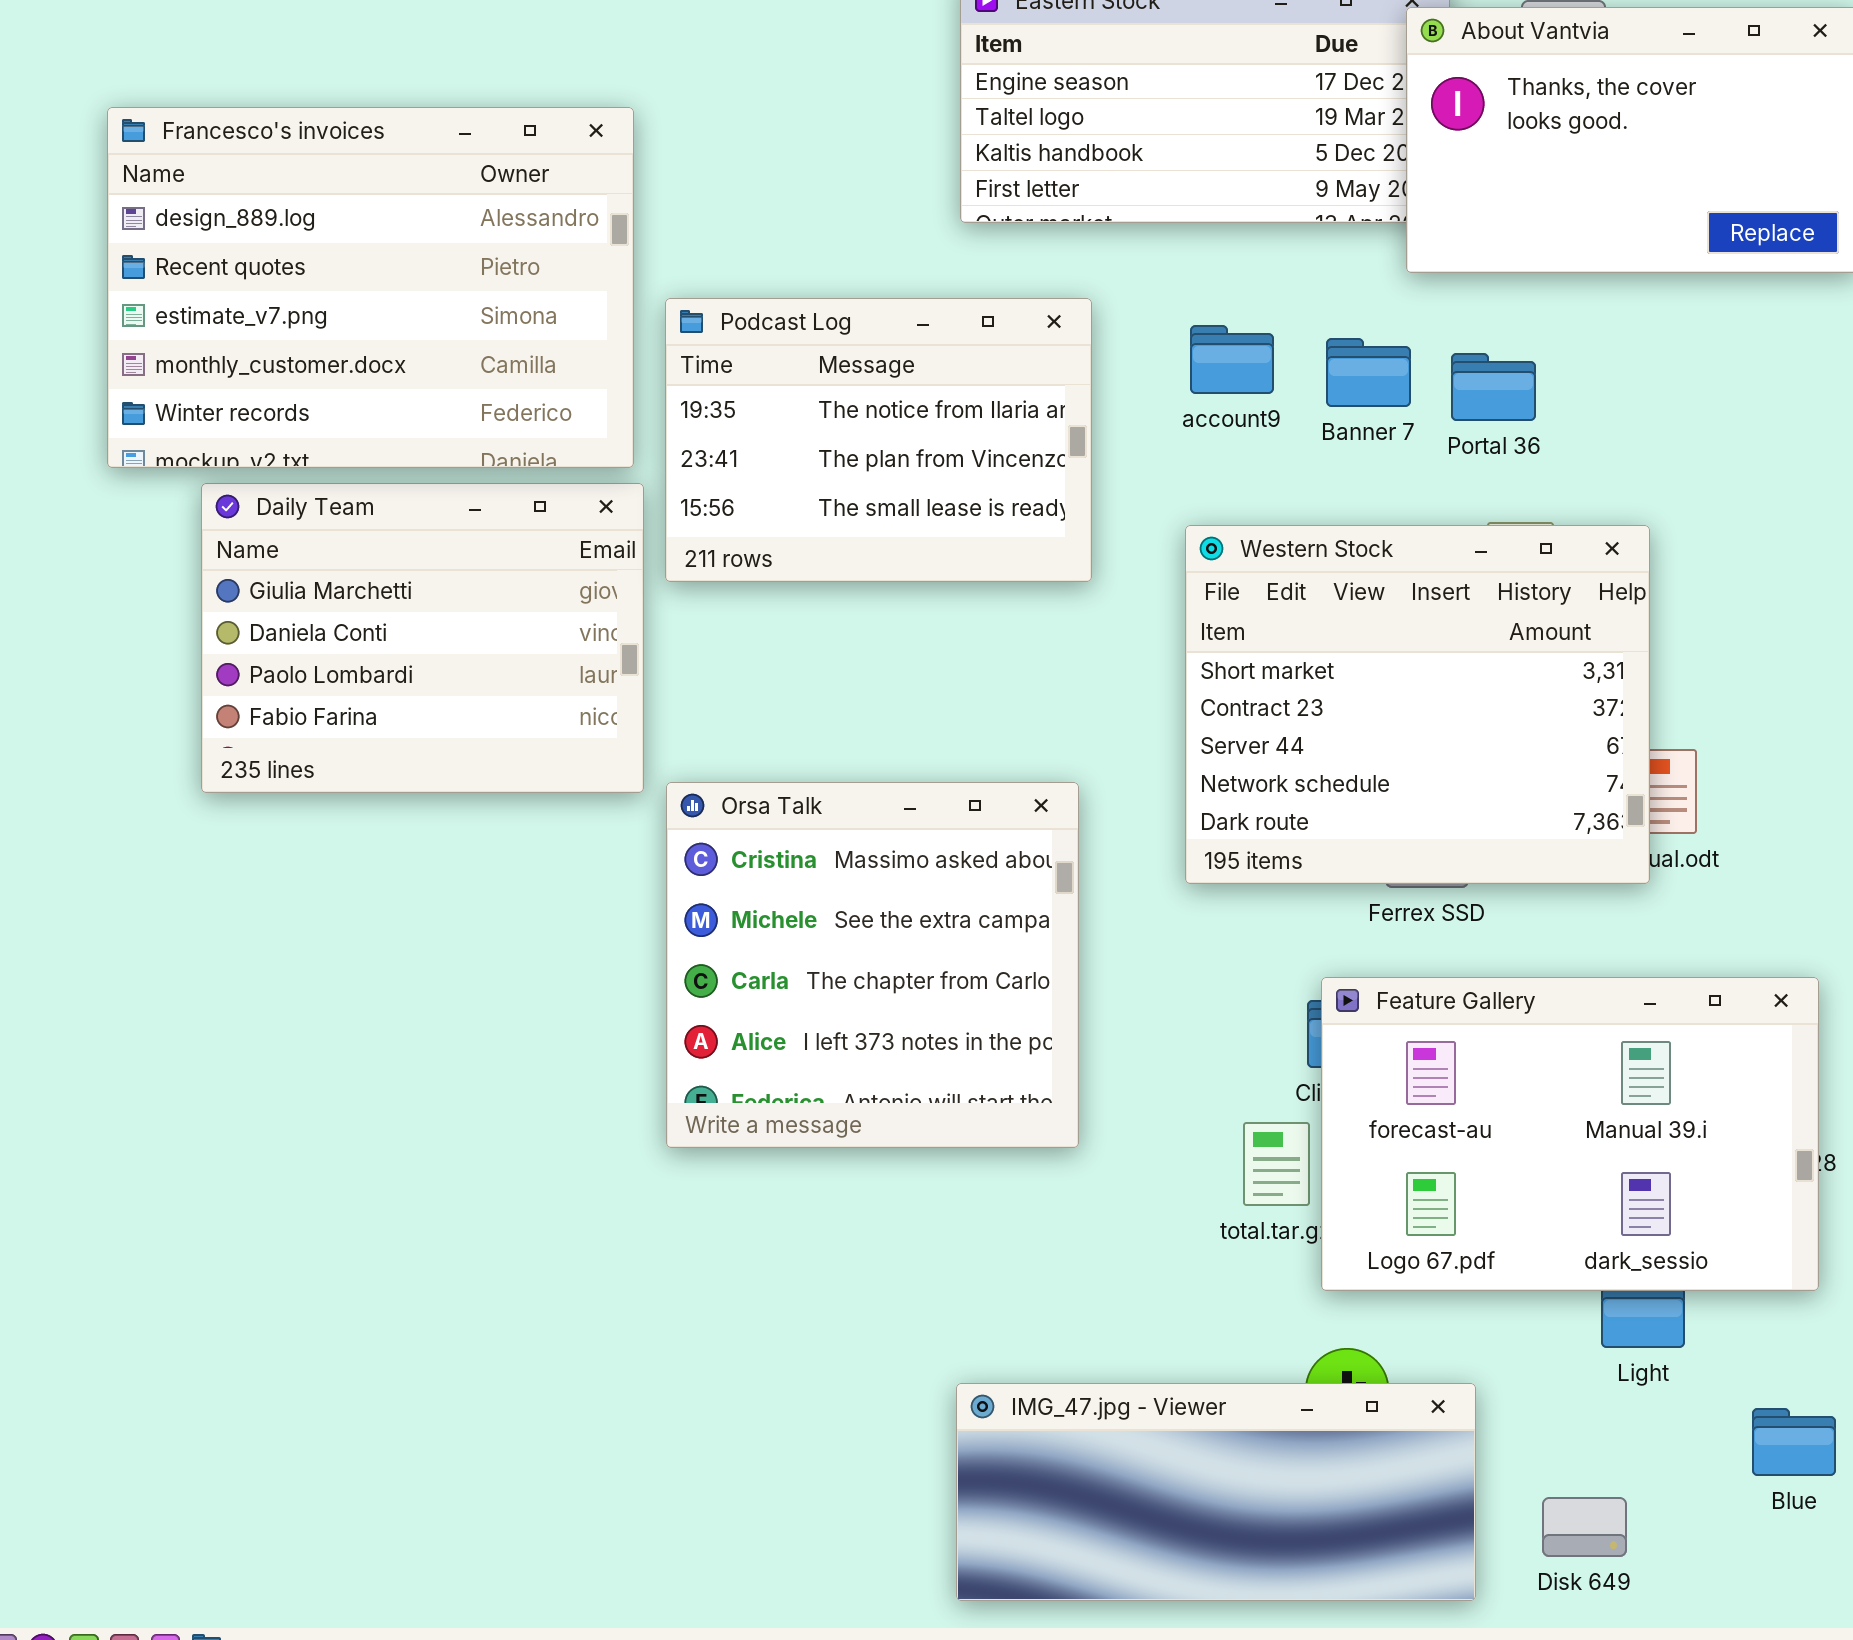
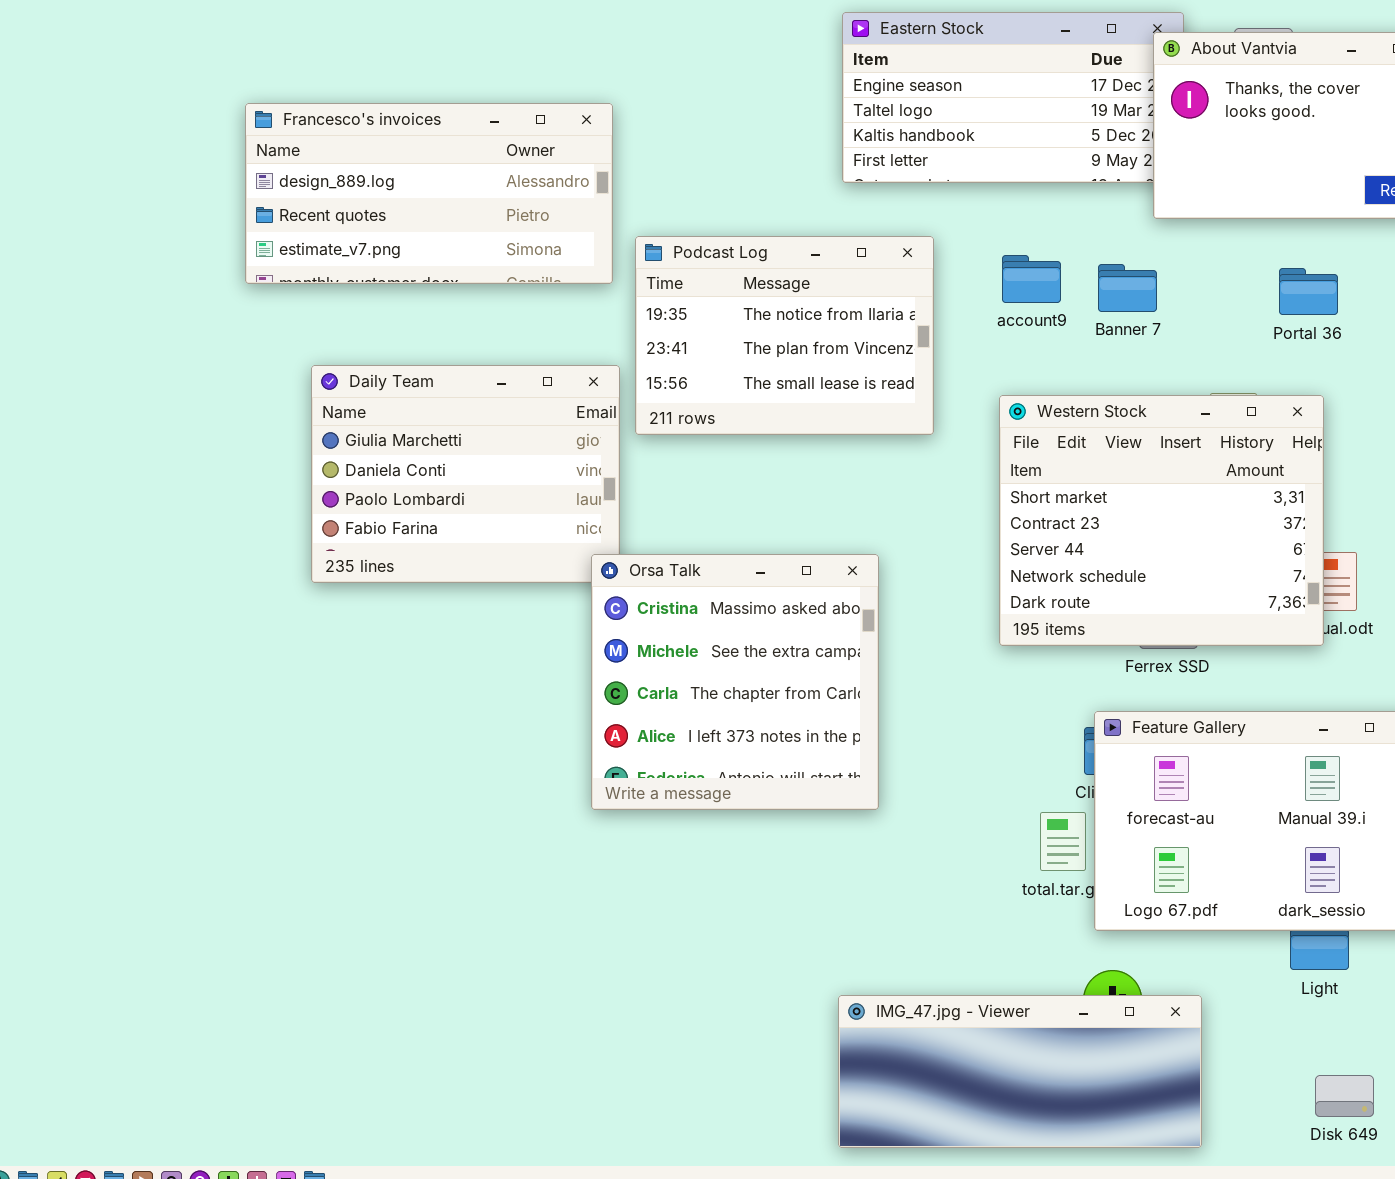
Francesco's invoices: [107,107,634,468] -> [245,103,613,284], resized
Portal 36: [1451,353,1536,421] -> [1279,268,1338,315], moved
Orsa Talk: [666,782,1079,1148] -> [591,554,879,810], moved
Disk 649: [1542,1497,1627,1557] -> [1315,1075,1374,1117], moved

